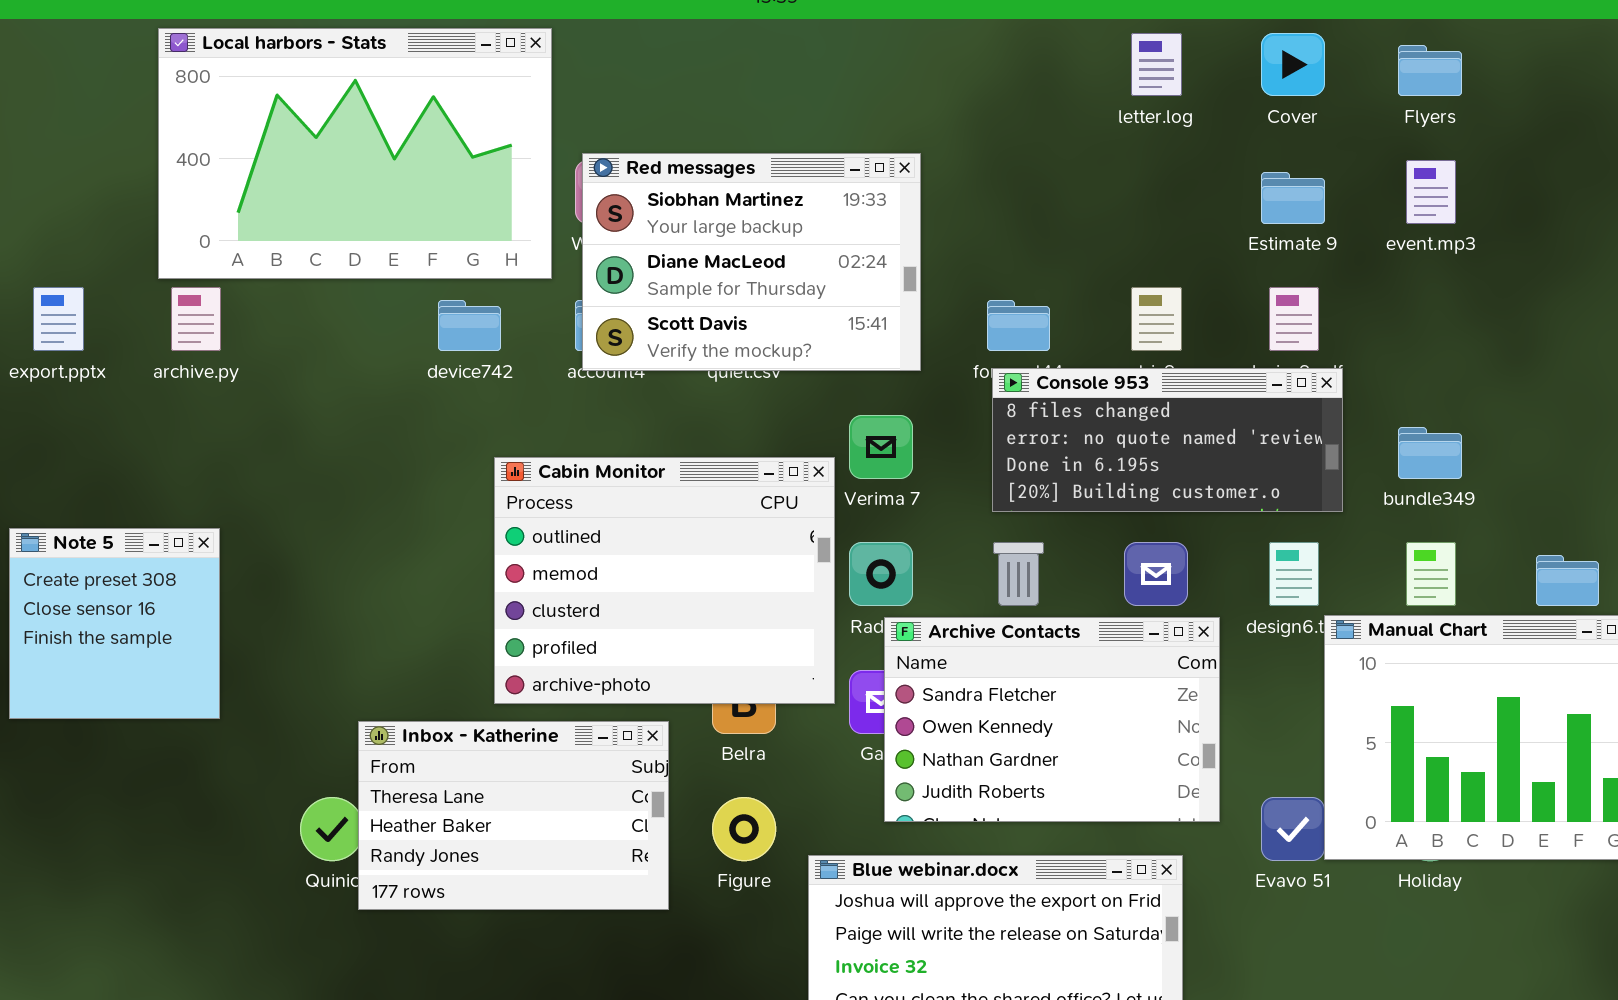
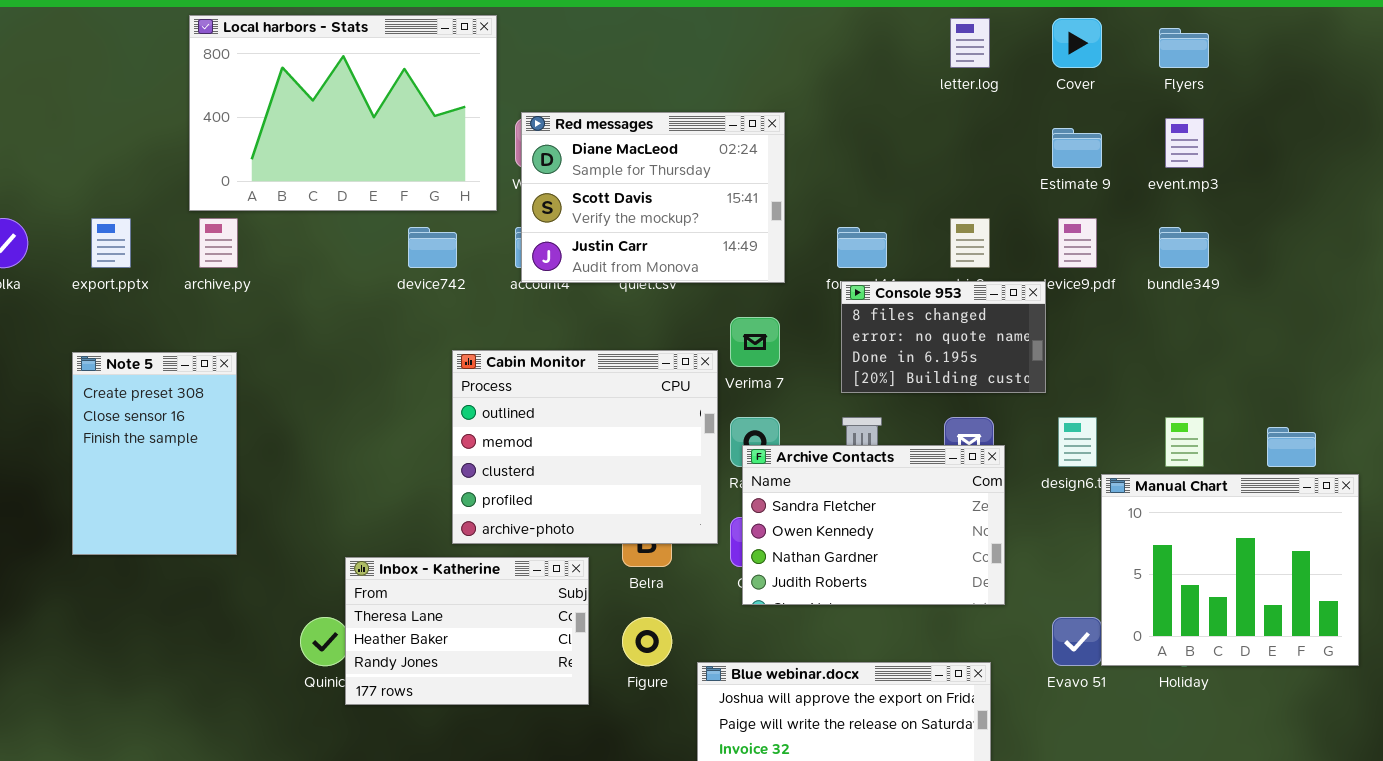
Red messages: [582,153,921,371] -> [521,112,785,283], scrolled down 1 row
Console 953: [992,368,1343,512] -> [841,281,1046,393], resized
bundle349: [1398,427,1462,479] -> [1159,227,1209,268], moved
Note 5: [9,528,220,719] -> [72,352,237,555], resized
Archive Contacts: [884,617,1220,822] -> [742,445,1005,605], moved

